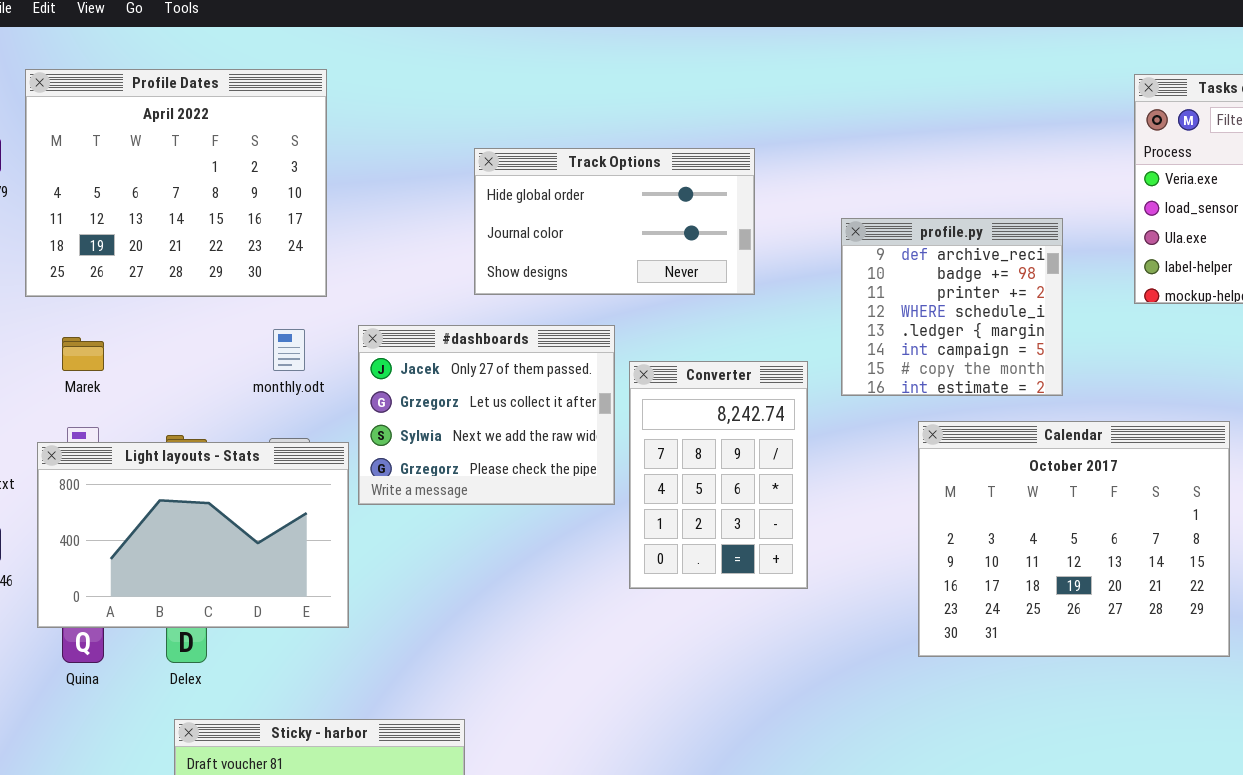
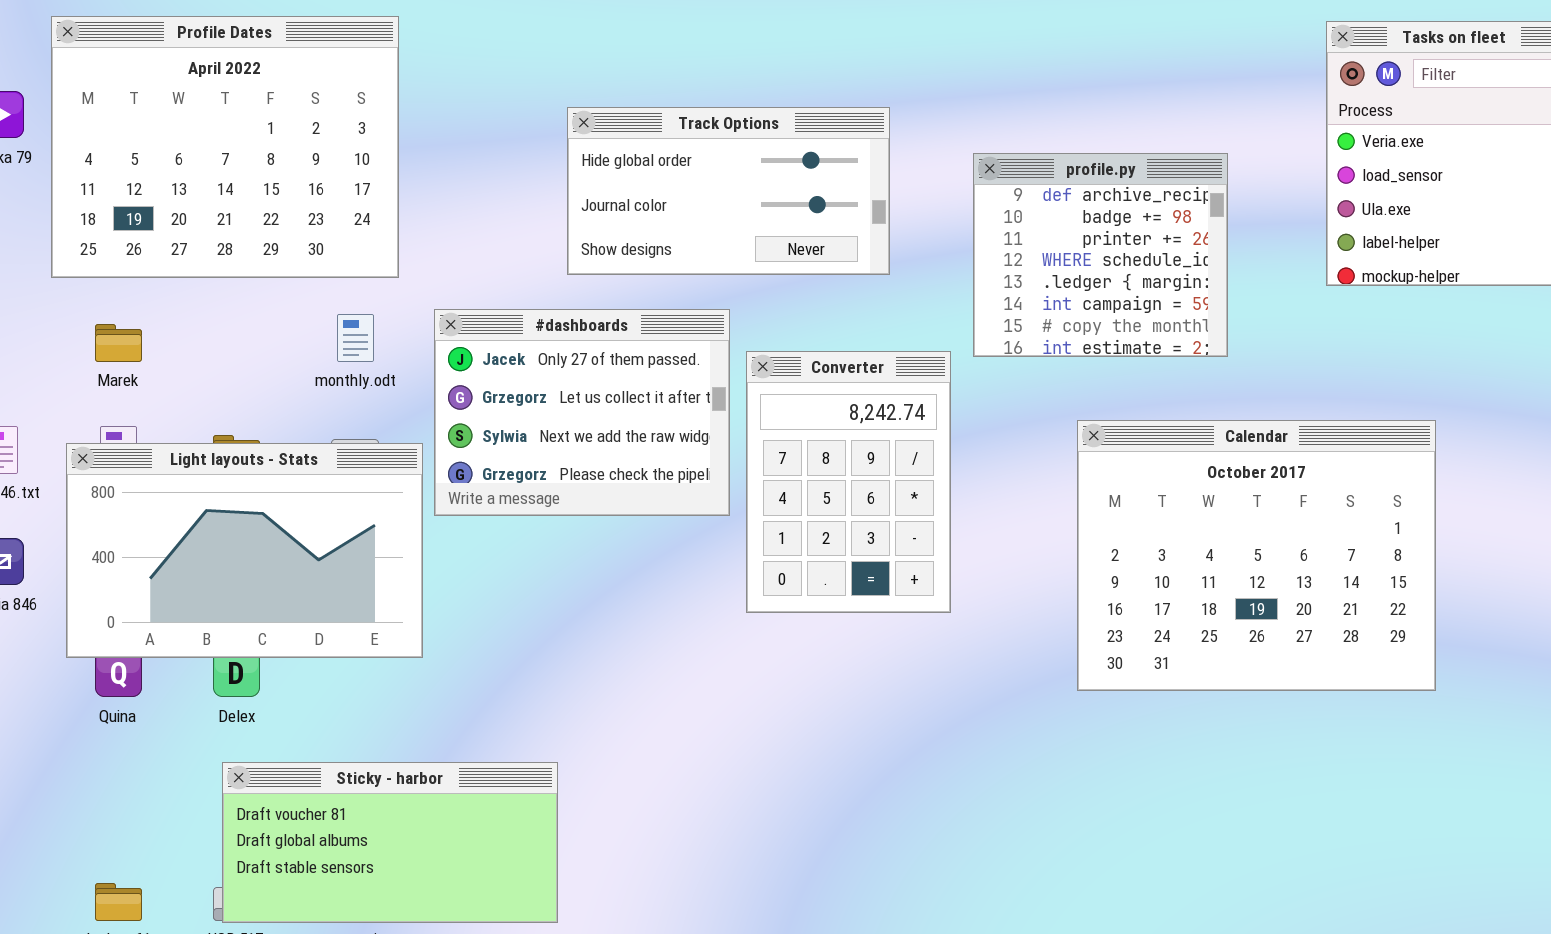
profile.py: [841,218,1063,396] -> [973,153,1228,357], moved

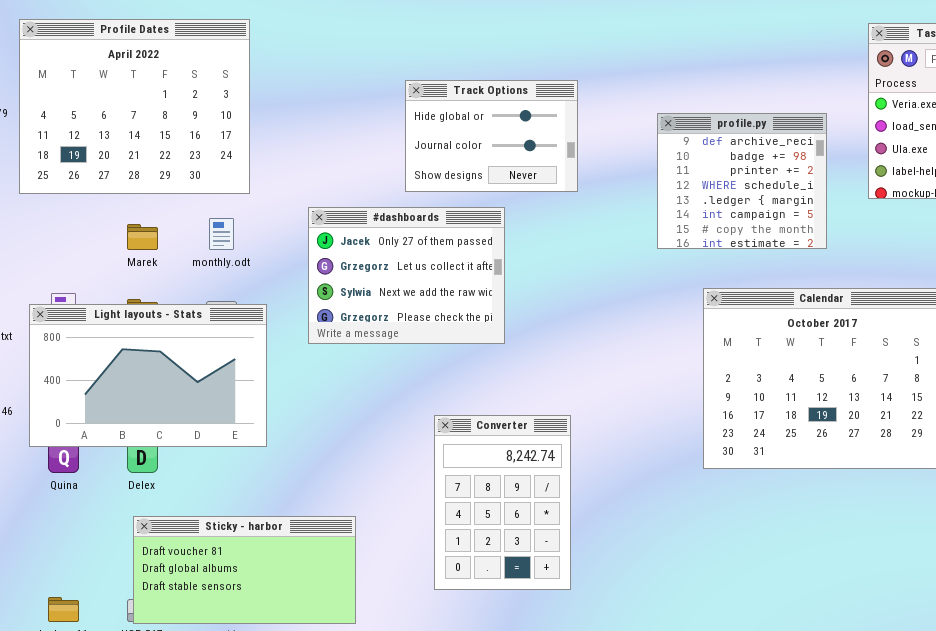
Track Options: [567,107,890,275] -> [405,80,578,192], resized
profile.py: [973,153,1228,357] -> [657,113,827,249], moved
#dashboards: [434,309,730,516] -> [308,207,505,344], moved
Marek: [95,324,142,362] -> [127,224,158,250], moved
Converter: [746,351,951,613] -> [434,415,571,590], moved

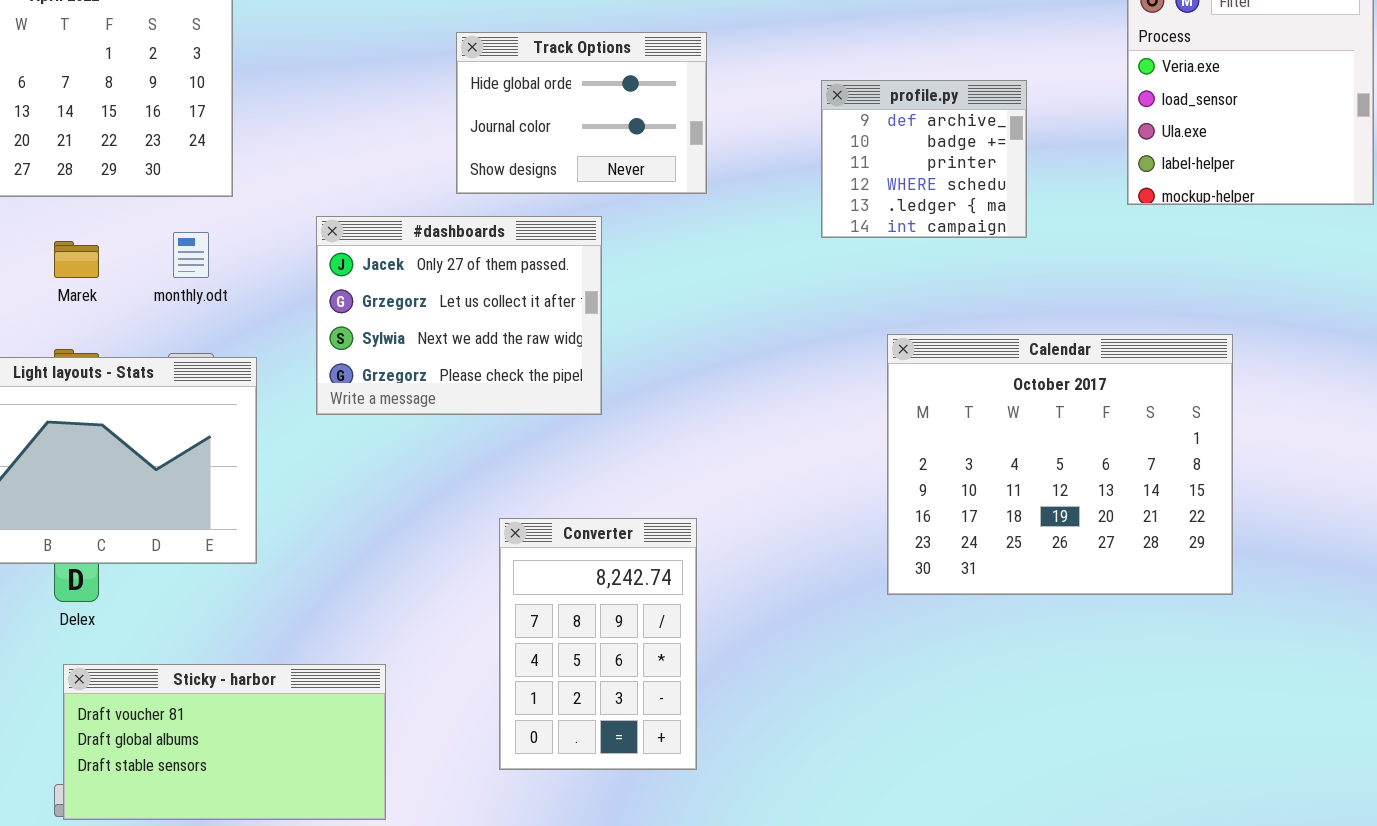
profile.py: [657,113,827,249] -> [821,80,1027,238], resized

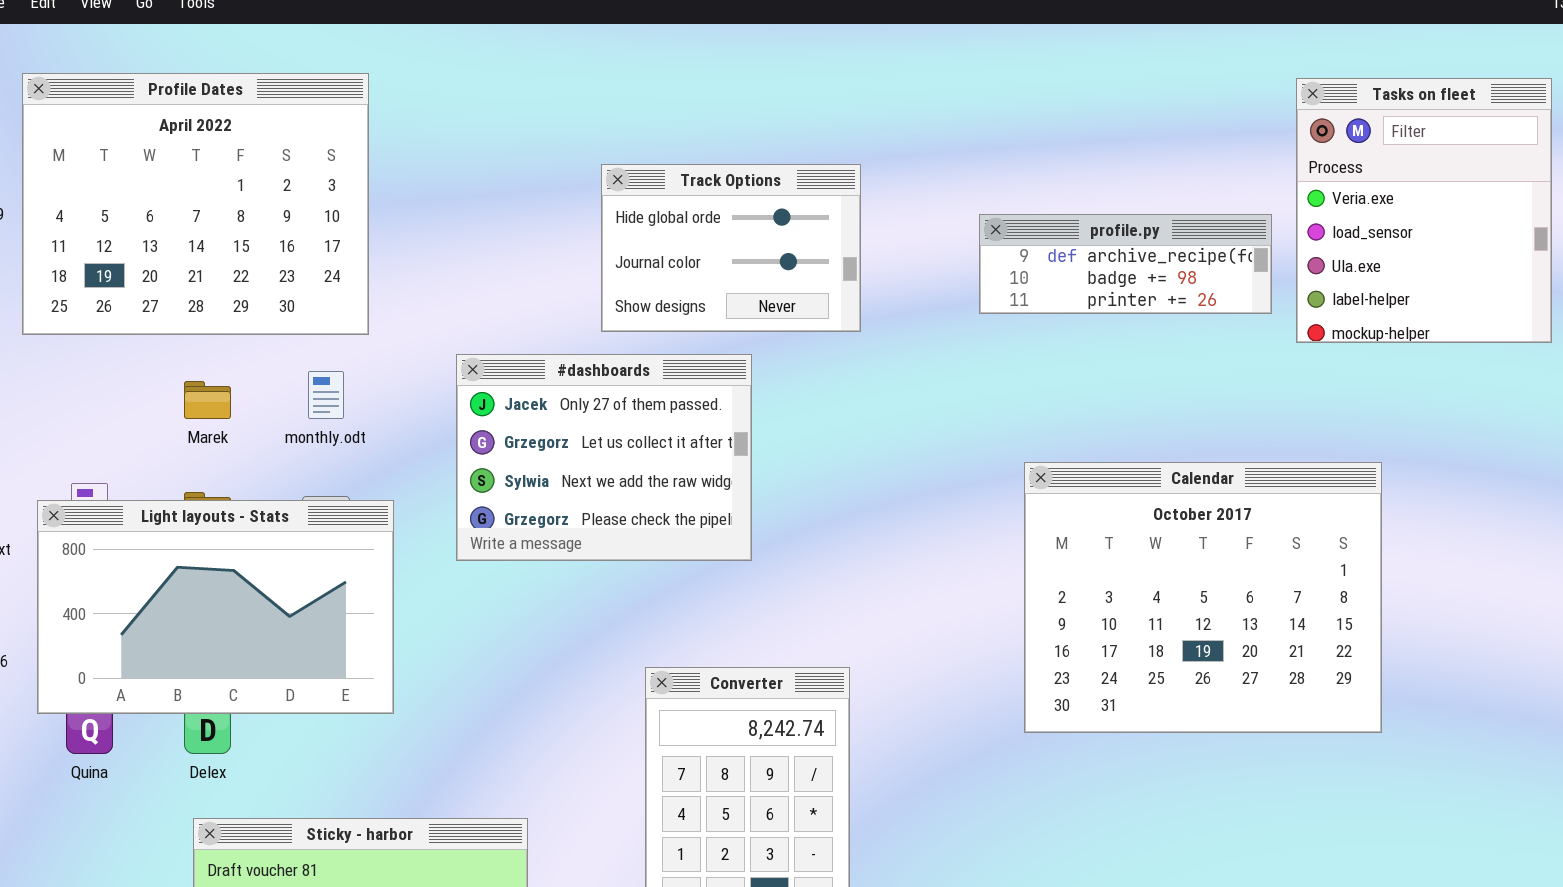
profile.py: [821,80,1027,238] -> [979,214,1272,314], resized
Calendar: [887,334,1233,595] -> [1024,462,1382,733], moved

